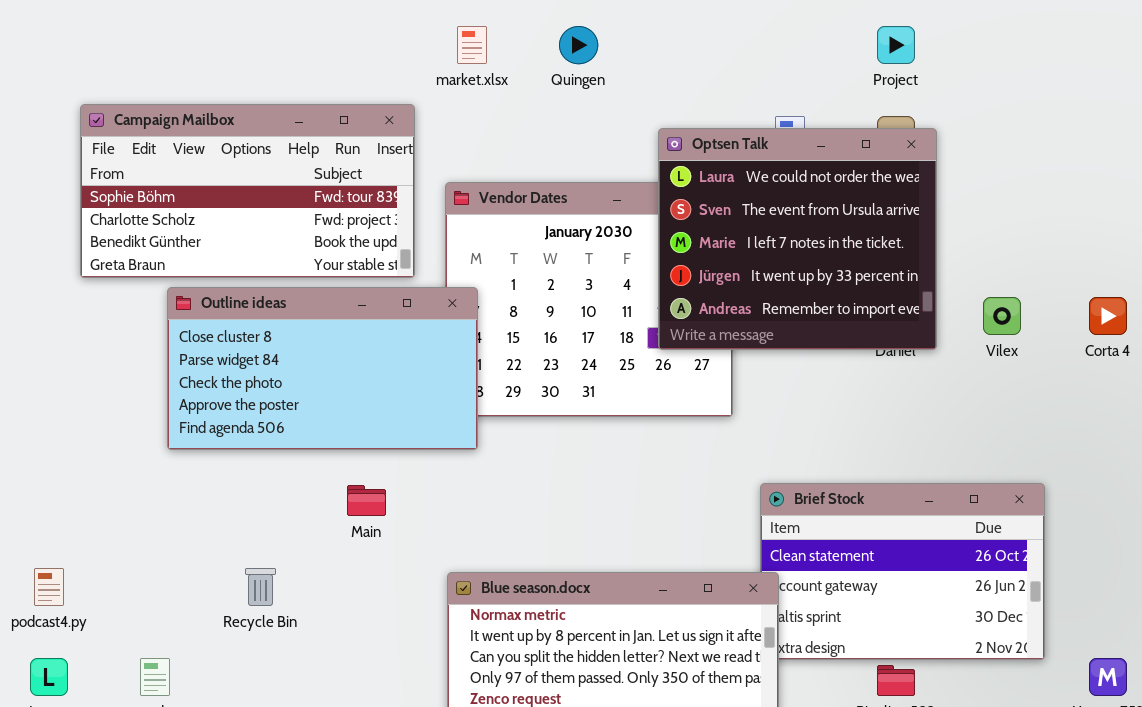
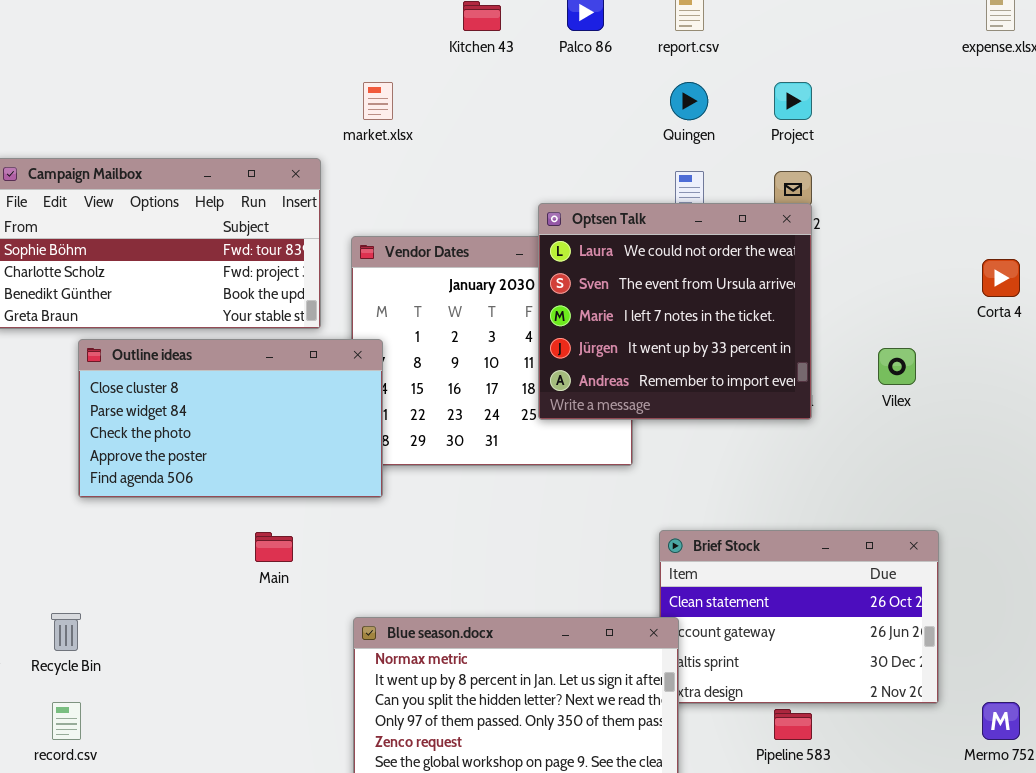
Quingen: [559,26,598,64] -> [670,82,708,120], moved
Optsen Talk: [658,128,937,350] -> [538,203,812,420], moved
Corta 4: [1089,297,1127,335] -> [982,259,1020,297], moved
Recycle Bin: [245,568,276,606] -> [51,613,81,651], moved

